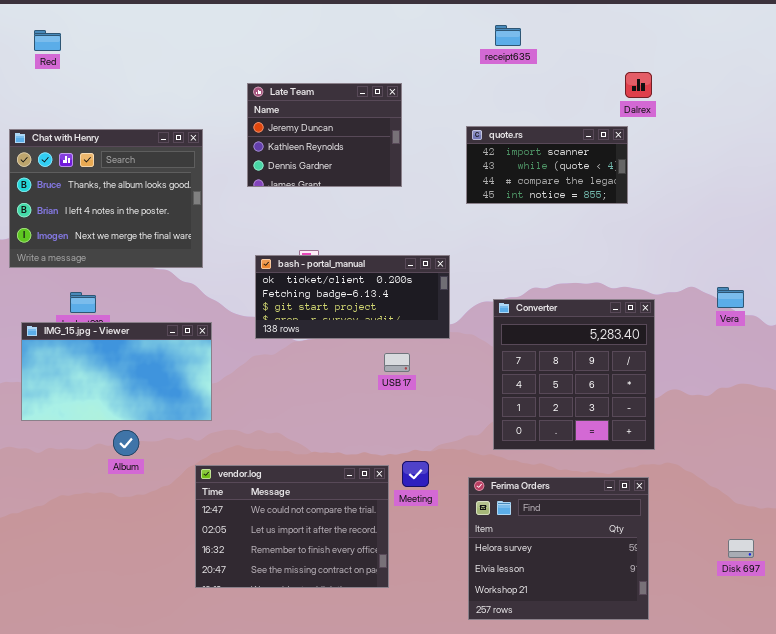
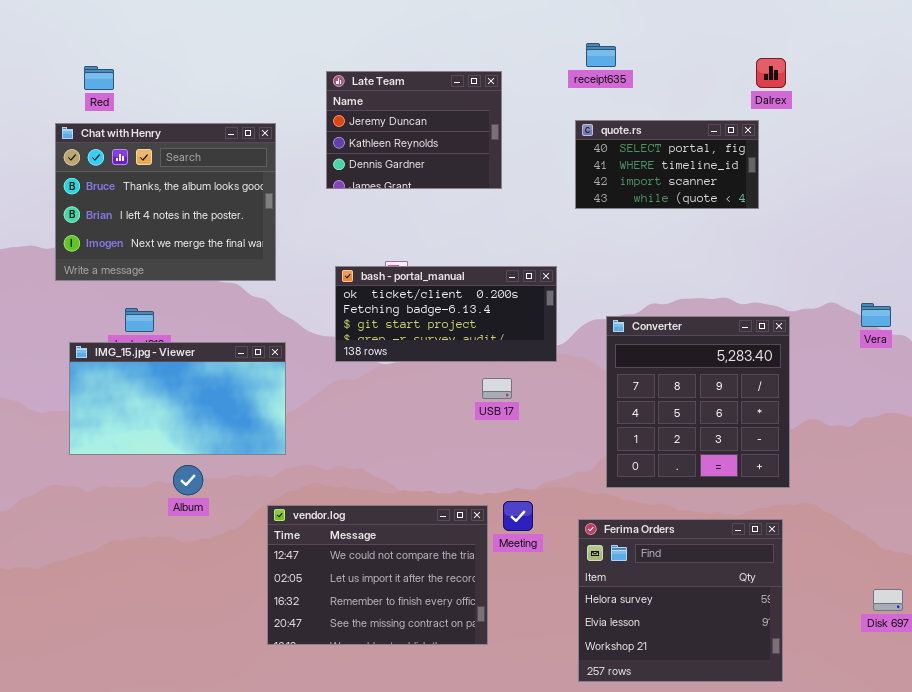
receipt635: [495,25,521,46] -> [586,43,616,67], moved
Red: [34,30,61,51] -> [84,66,114,90], moved
quote.rs: [466,126,628,204] -> [575,120,759,209], scrolled up 2 rows

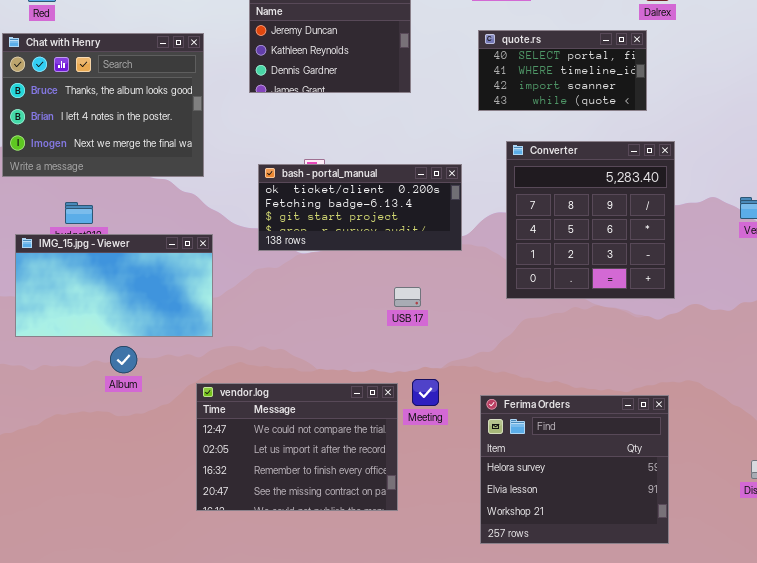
Converter: [606,316,790,488] -> [506,141,675,299], moved
USB 17: [482,378,512,399] -> [394,287,421,307], moved

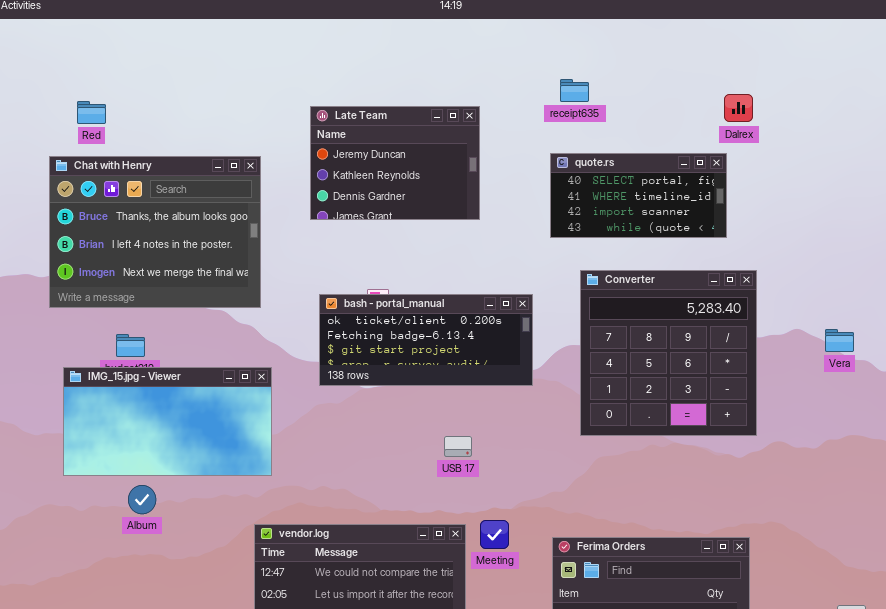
USB 17: [394,287,421,307] -> [444,436,472,457], moved
Album: [110,346,137,373] -> [128,485,156,514], moved

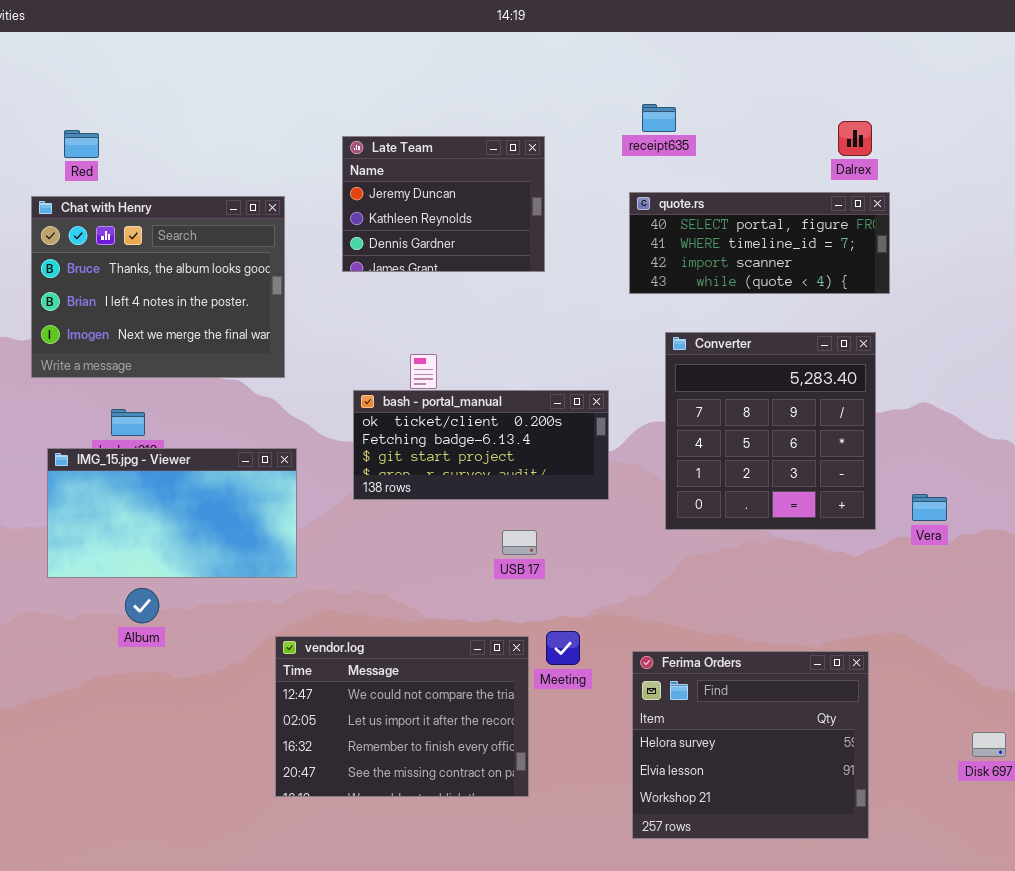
quote.rs: [550,153,727,238] -> [629,192,890,294], resized
bash - portal_manual: [319,294,533,386] -> [353,390,609,500], moved
Vera: [825,329,854,352] -> [912,494,947,521], moved

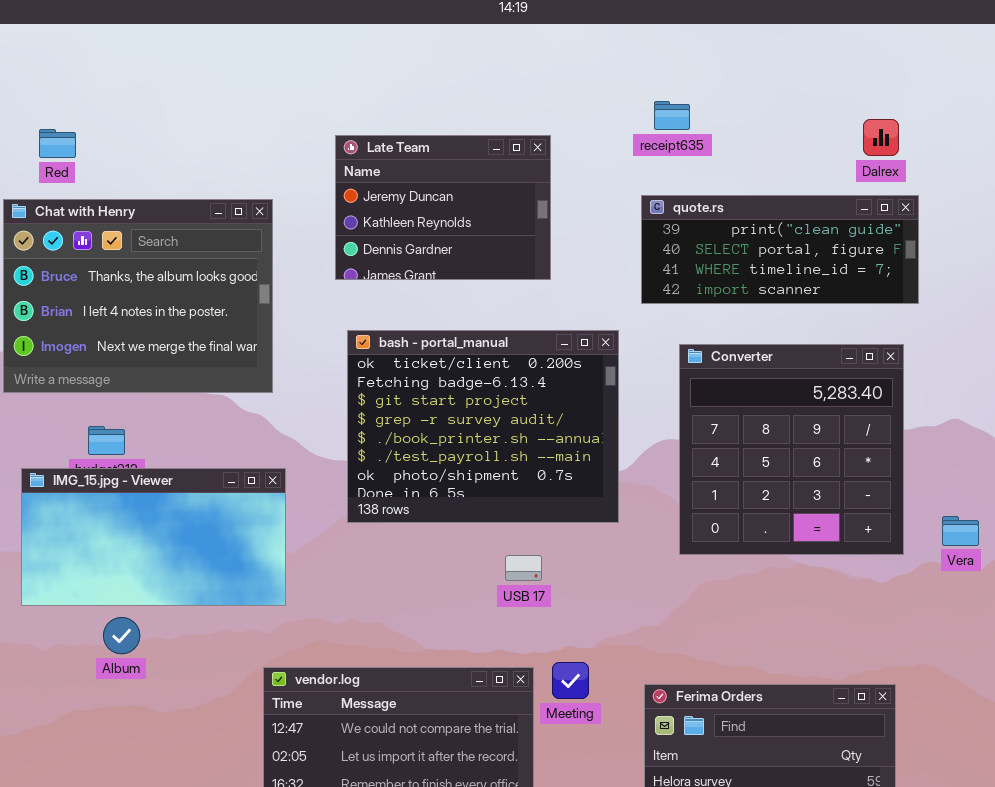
quote.rs: [629,192,890,294] -> [641,195,919,304], scrolled up 1 row
bash - portal_manual: [353,390,609,500] -> [347,330,619,523], resized

